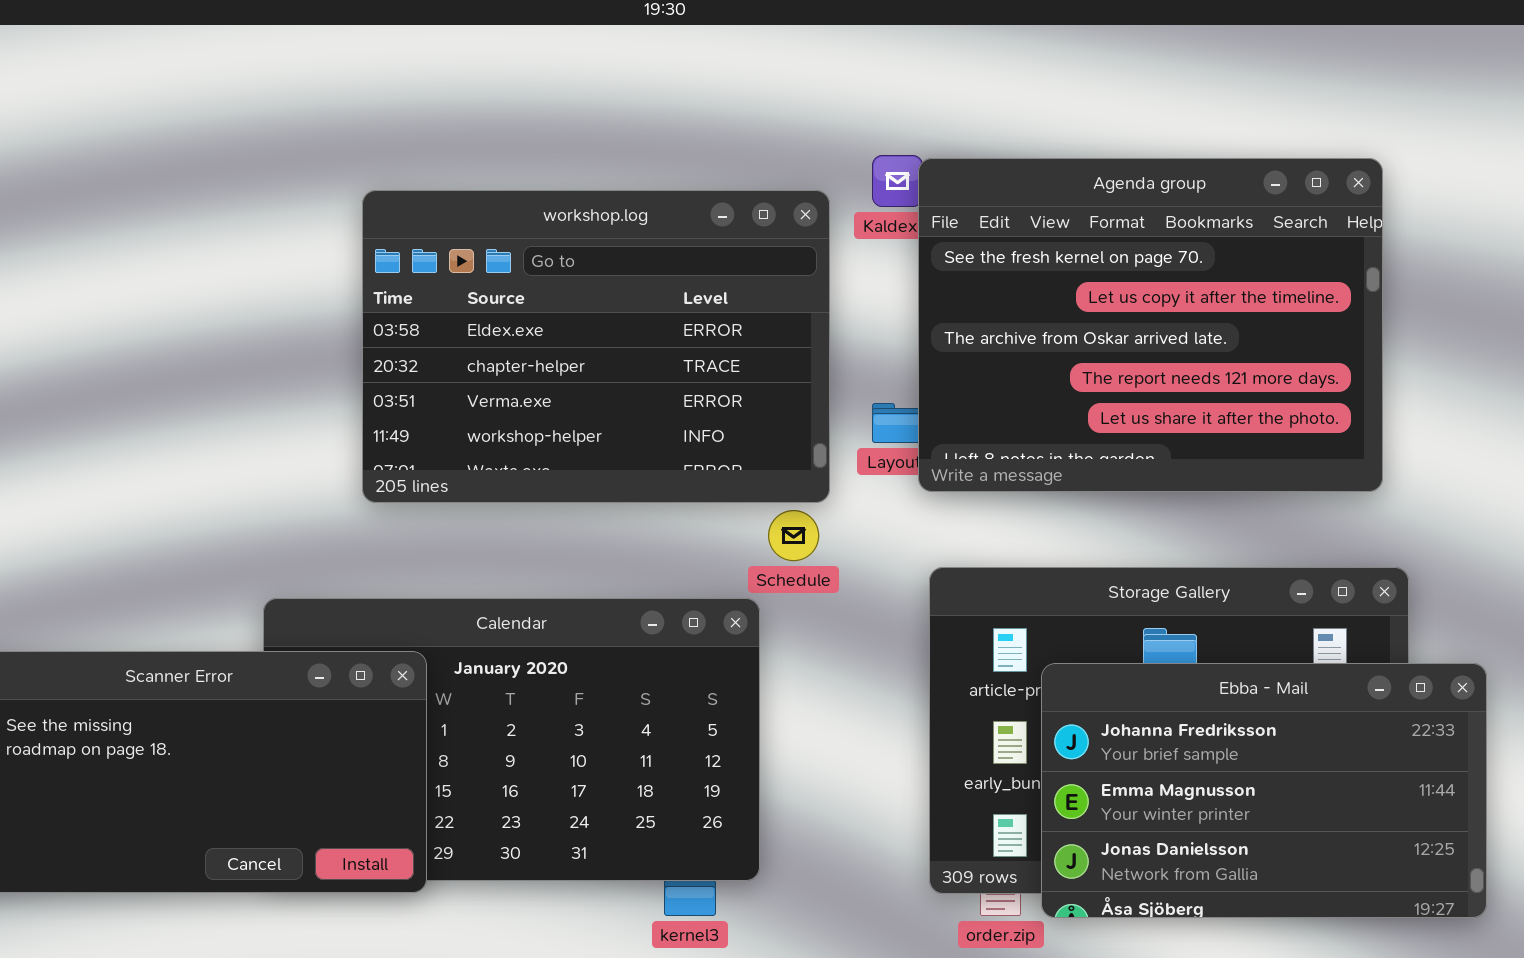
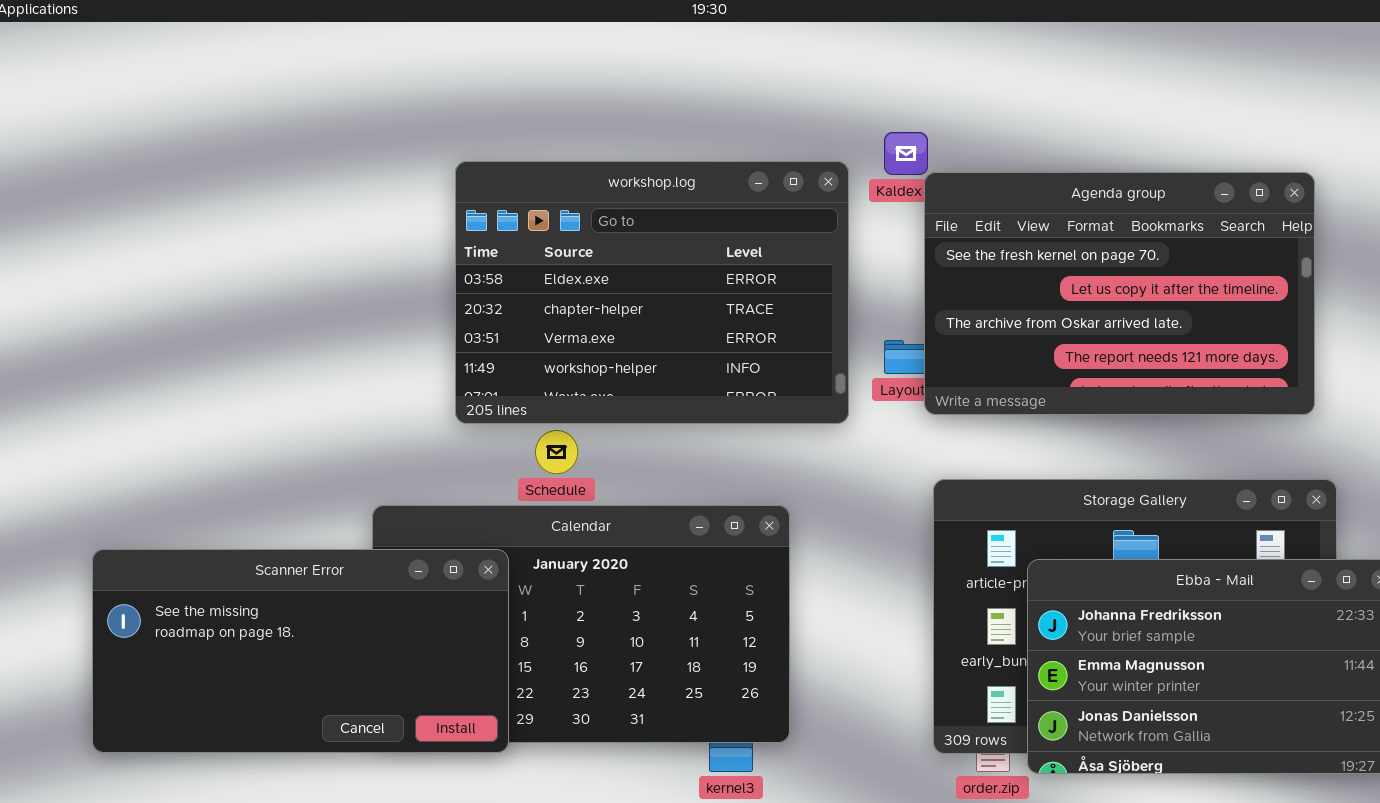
Agenda group: [918,158,1383,492] -> [924,172,1315,415], resized
Schedule: [768,510,819,561] -> [535,430,578,474], moved

